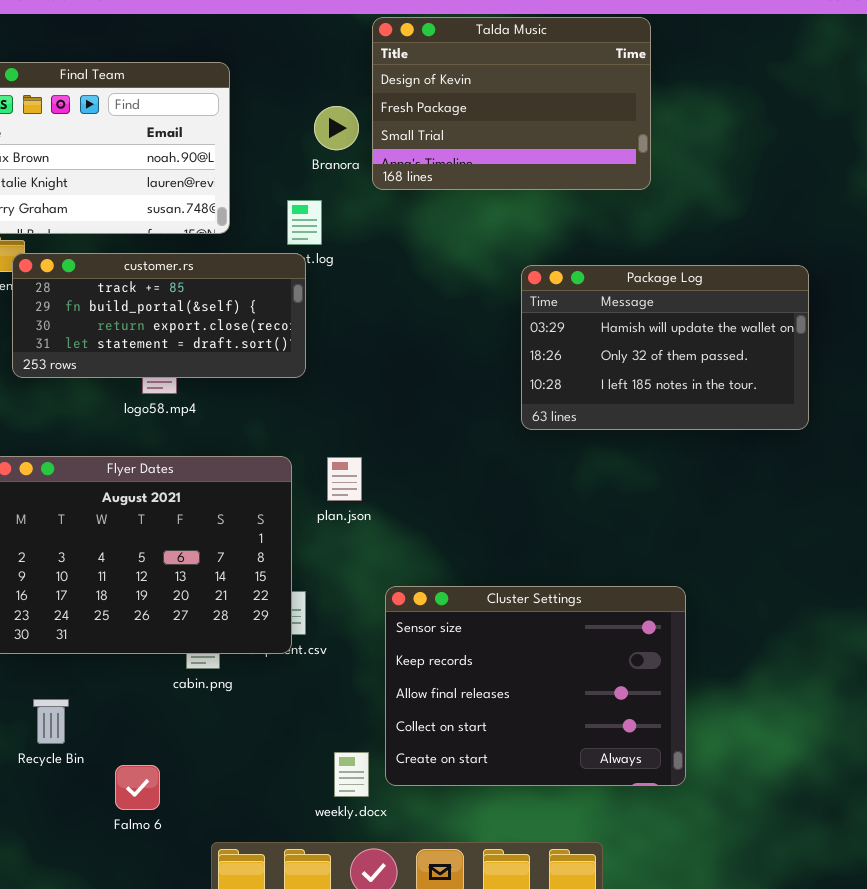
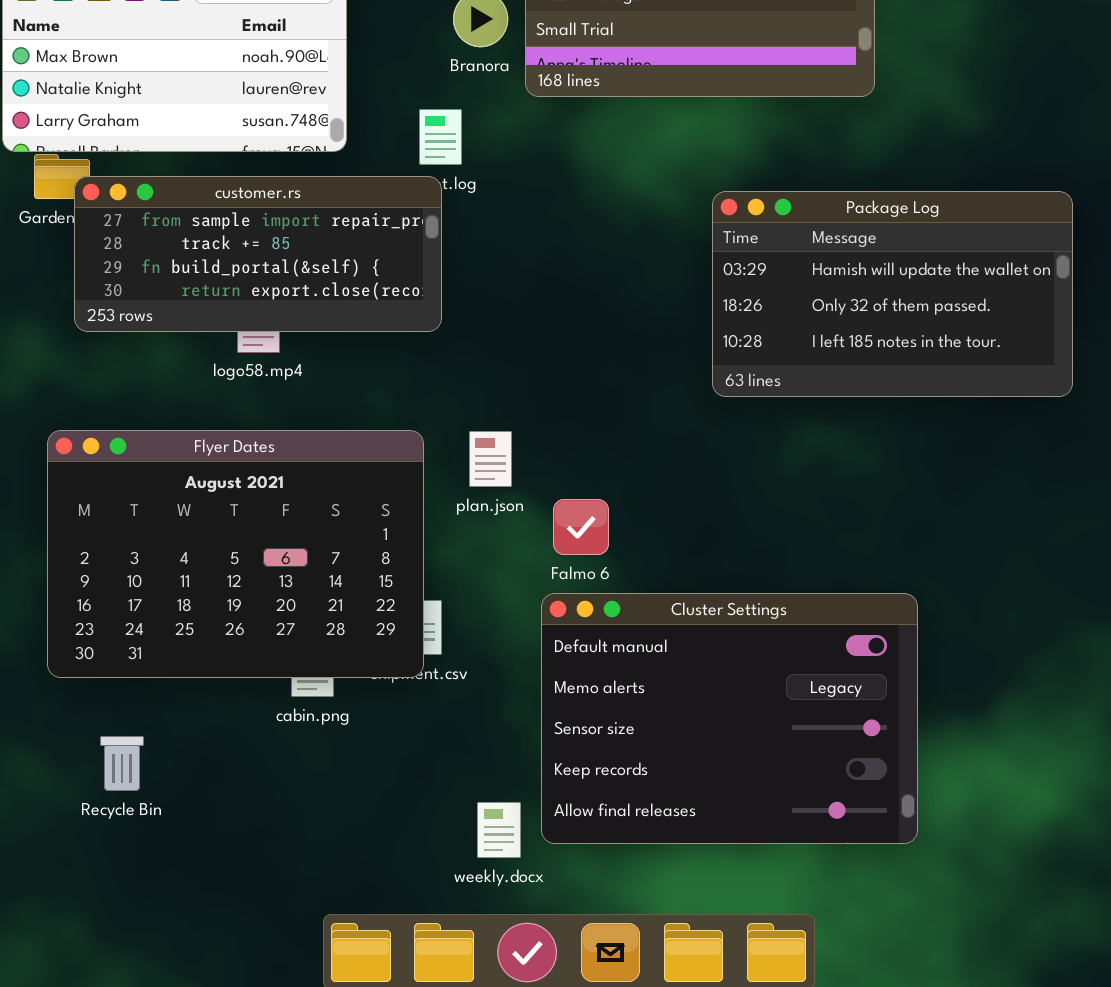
customer.rs: [12,253,306,378] -> [74,176,442,332], scrolled up 1 row
Cluster Settings: [385,586,686,786] -> [541,593,918,844], scrolled up 2 rows
Falmo 6: [115,765,160,810] -> [553,499,609,555], moved

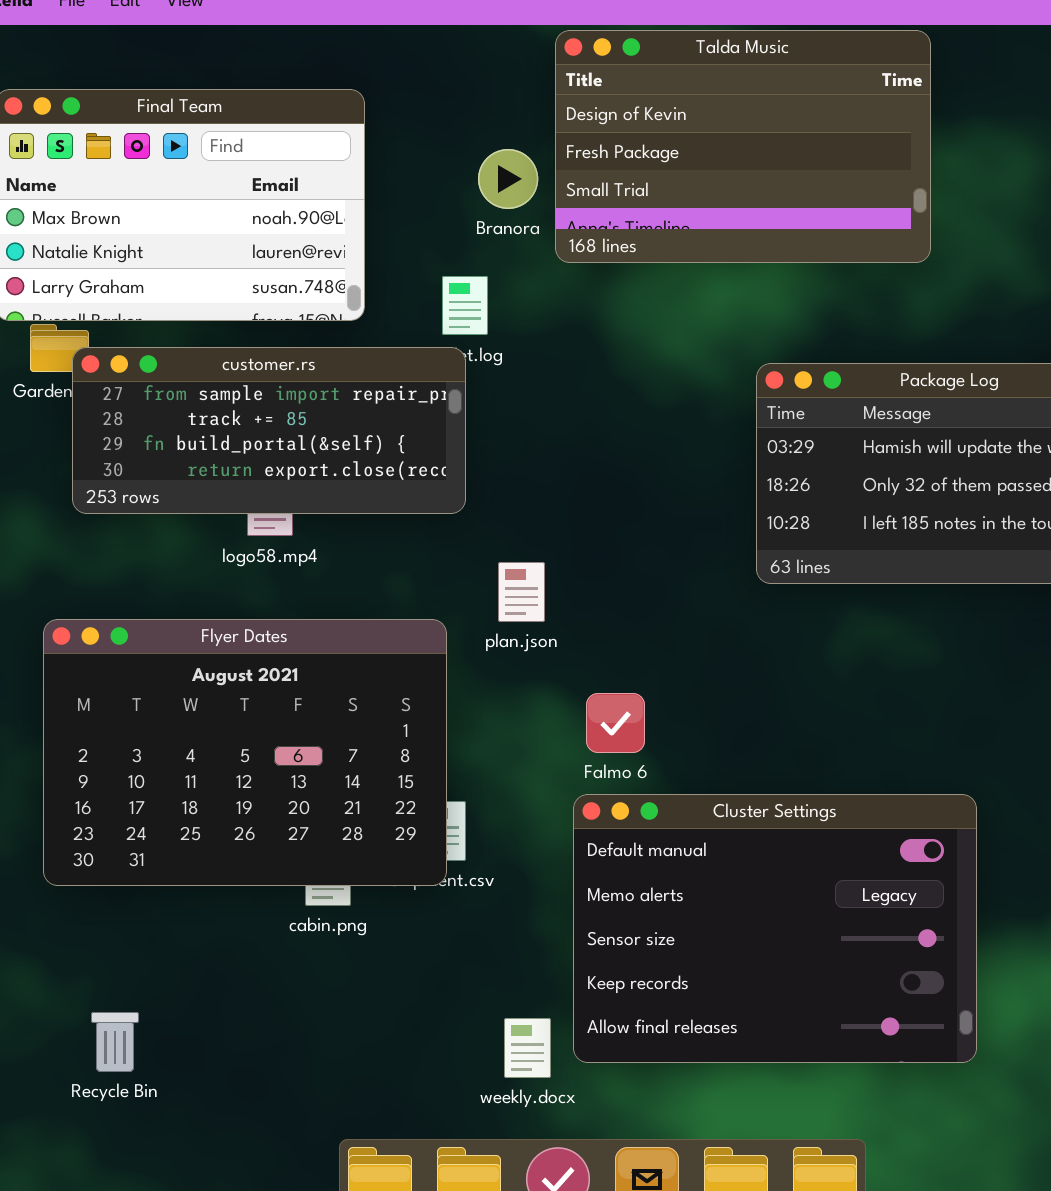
plan.json: [469,431,512,487] -> [498,562,545,622], moved
Recycle Bin: [100,736,144,791] -> [91,1012,139,1072], moved

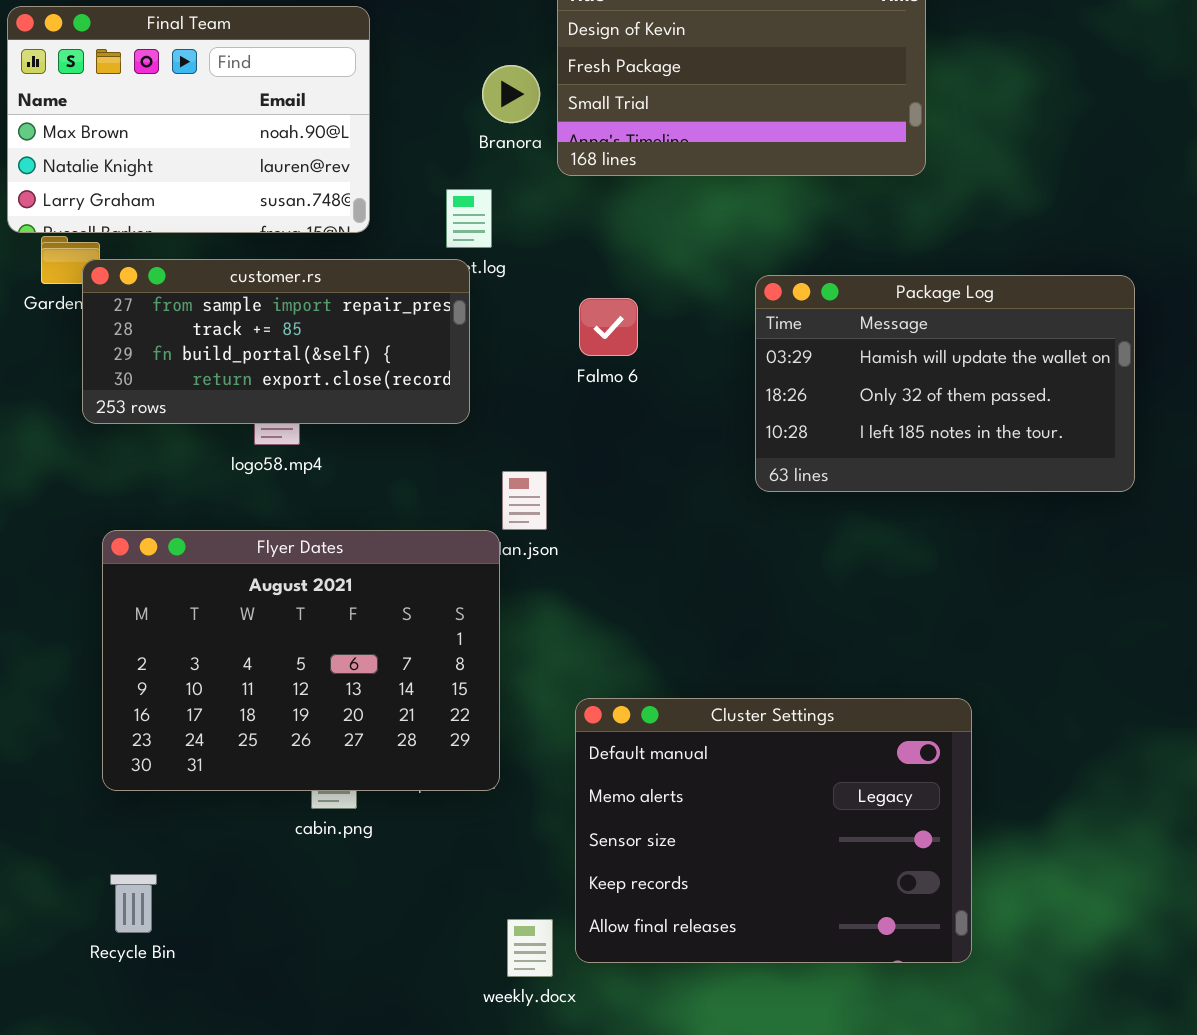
Flyer Dates: [43,619,447,886] -> [102,530,500,791], moved
Falmo 6: [586,693,645,753] -> [579,298,638,356], moved
Recycle Bin: [91,1012,139,1072] -> [110,874,157,933], moved

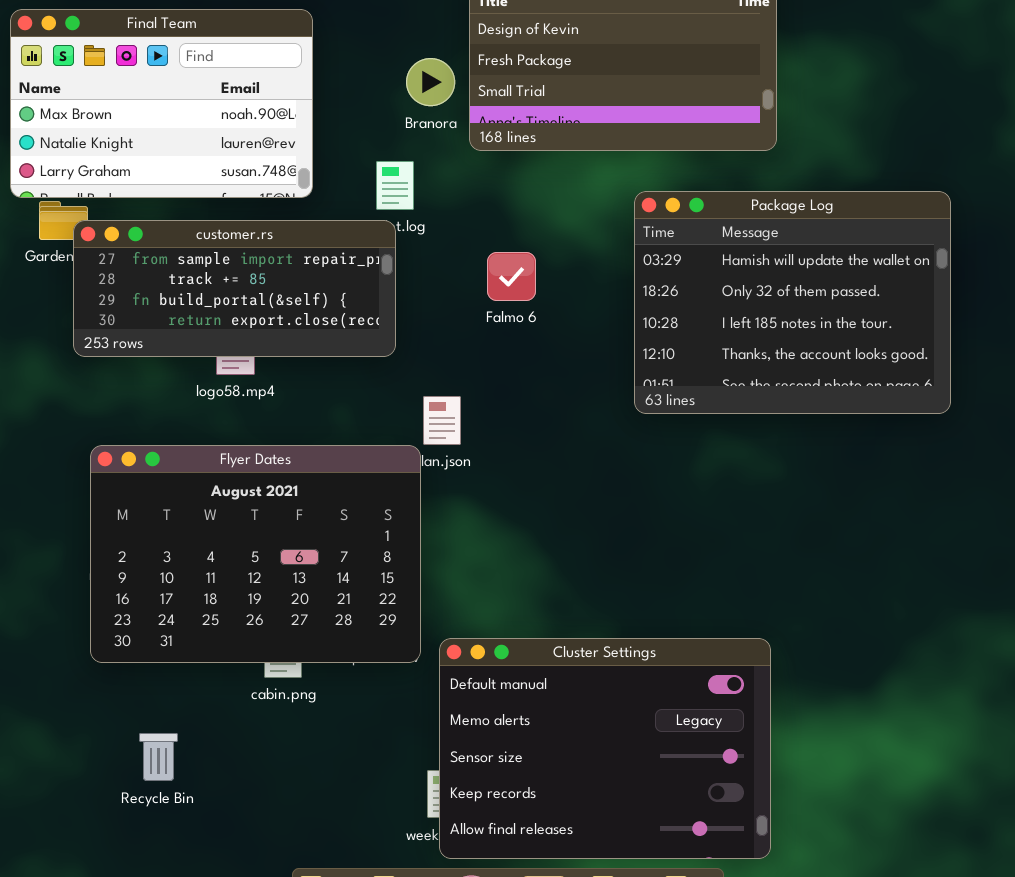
Package Log: [755,275,1135,492] -> [634,191,951,414], resized
Cluster Settings: [575,698,972,963] -> [439,638,771,859], moved
Recycle Bin: [110,874,157,933] -> [139,733,178,781], moved

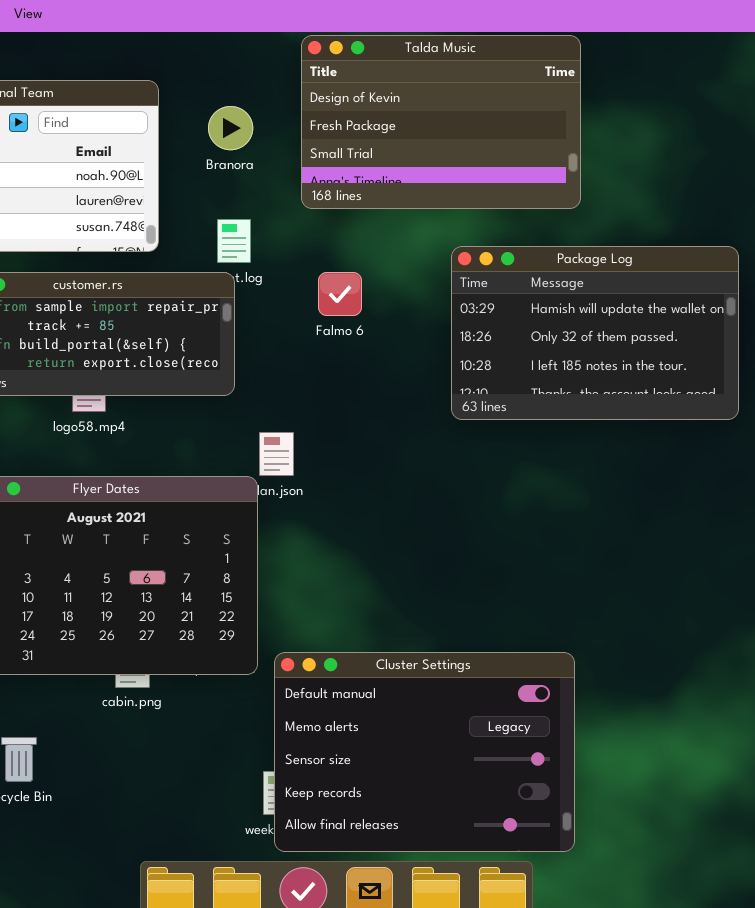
Branora: [406,58,455,106] -> [208,106,253,150], moved
Package Log: [634,191,951,414] -> [451,246,739,420], resized
Falmo 6: [487,252,536,301] -> [318,272,362,316], moved

